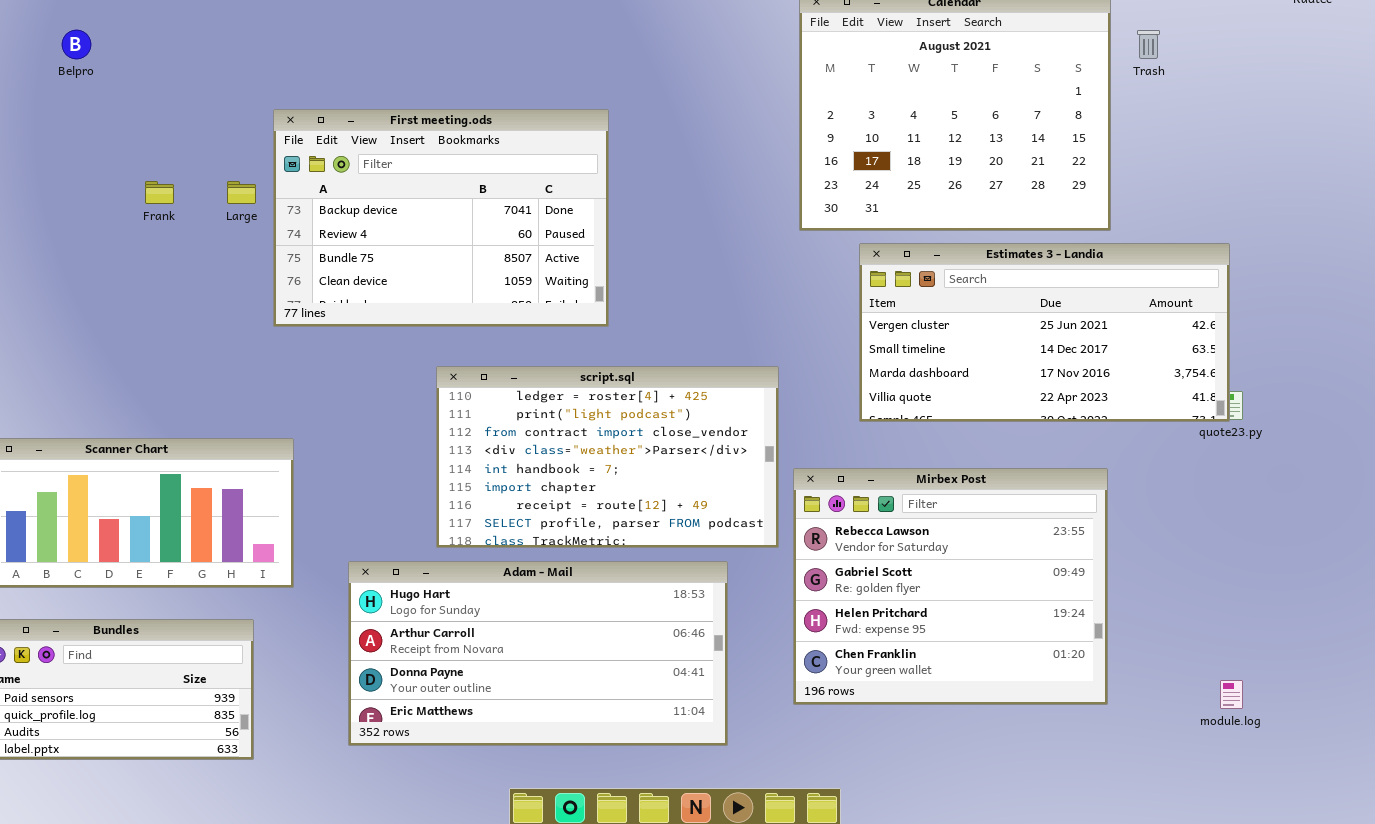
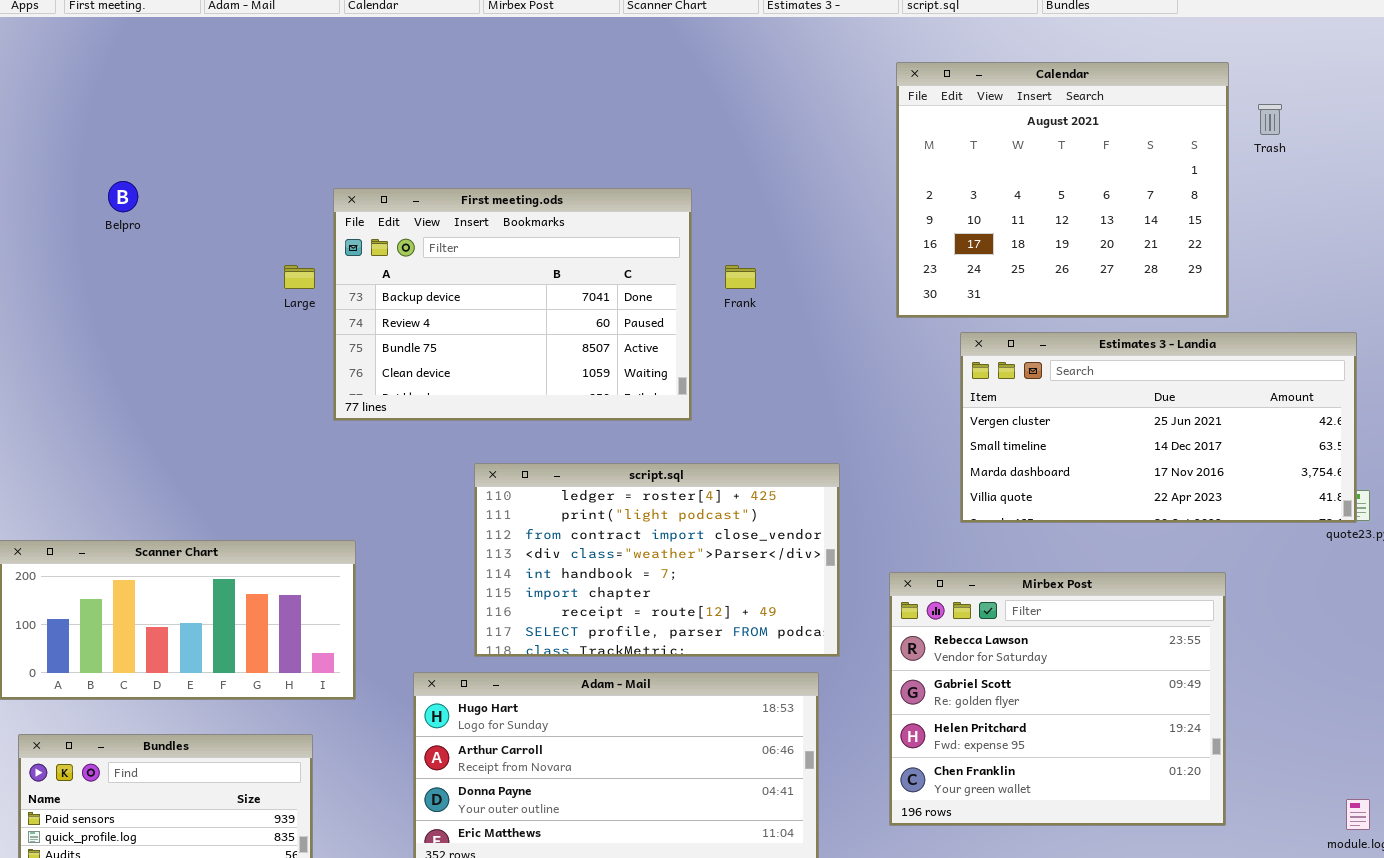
Belpro: [62,30,91,59] -> [108,181,138,212], moved
Frank: [145,181,174,204] -> [725,265,756,289], moved
script.sql: [436,366,779,548] -> [474,463,840,657], moved

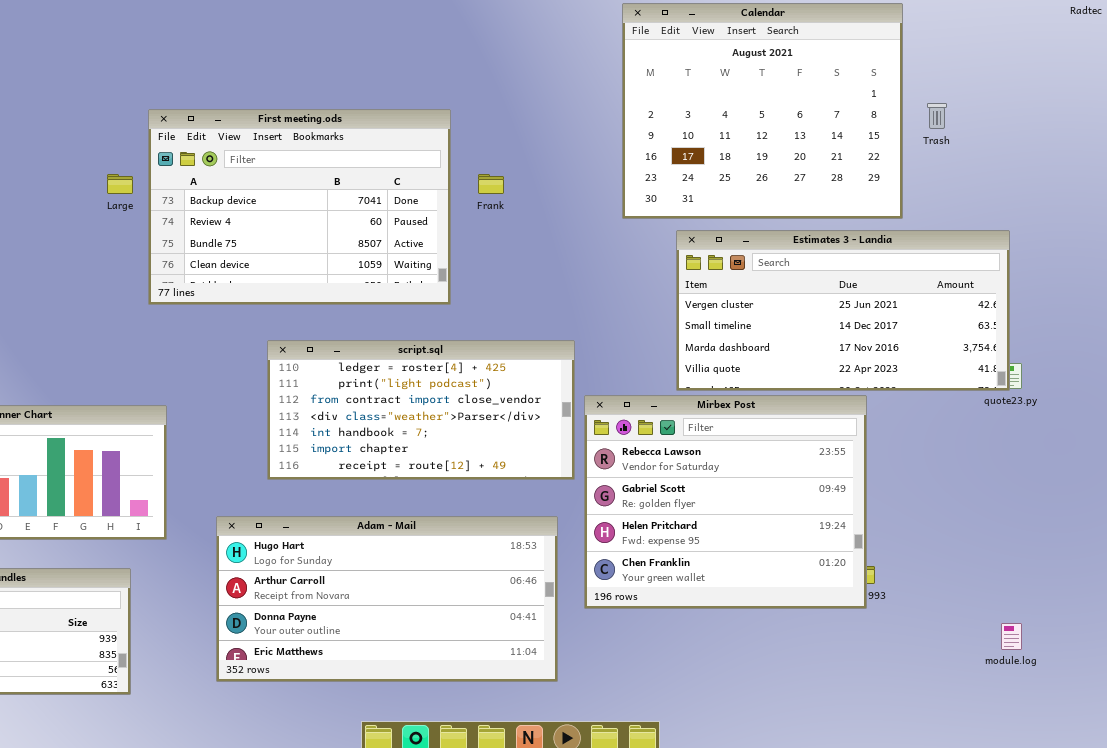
Trash: [1258,104,1282,135] -> [927,103,947,129], moved
script.sql: [474,463,840,657] -> [267,340,575,480], resized
Mirbex Post: [889,572,1226,826] -> [584,395,867,609], moved

